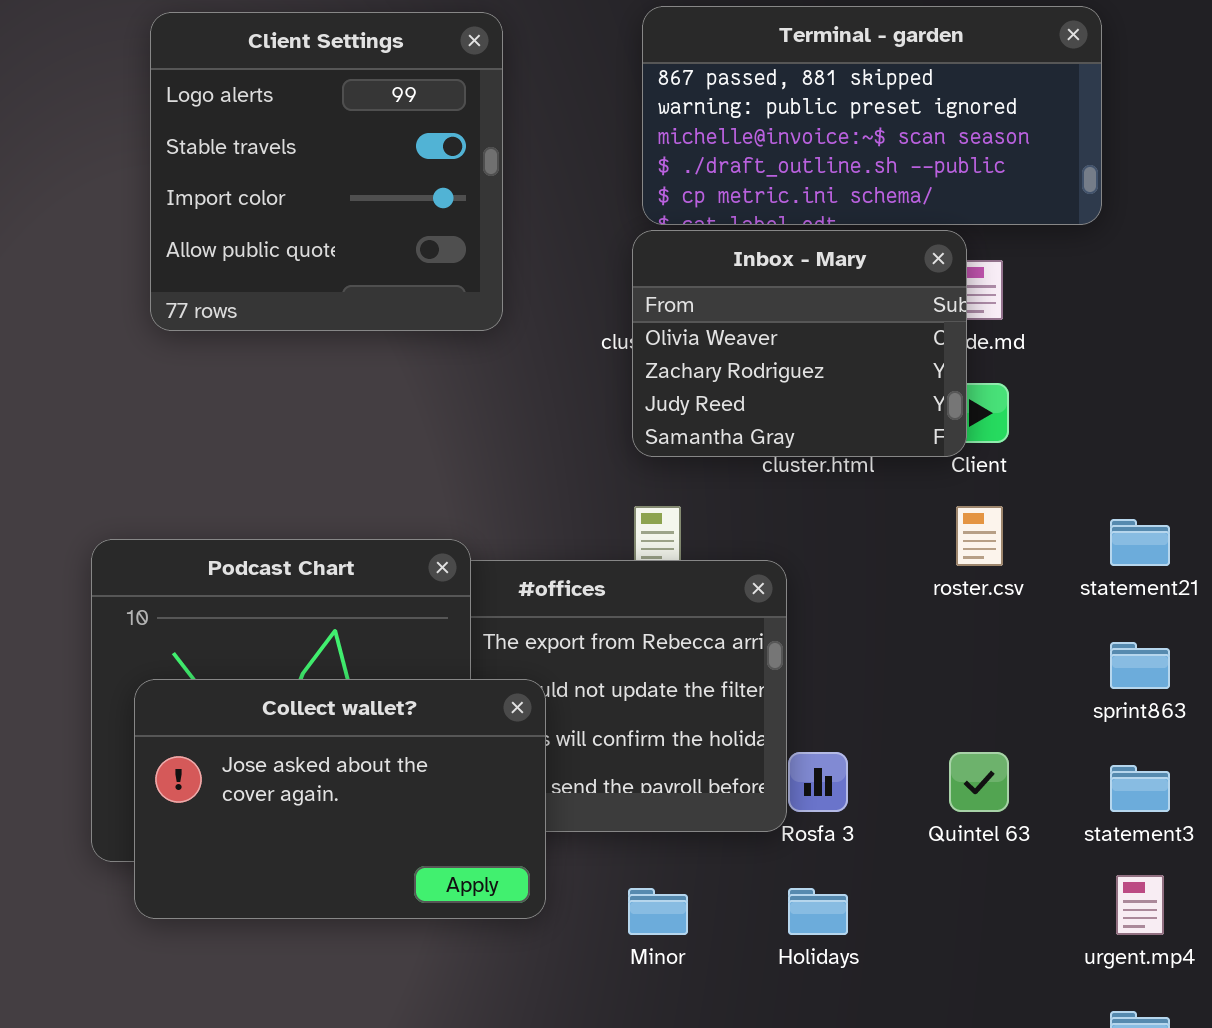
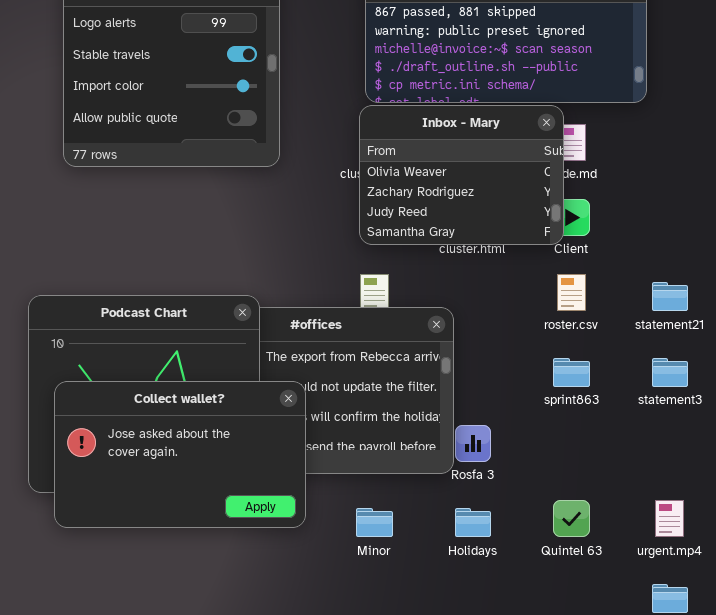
sprint863: [1110,642,1170,689] -> [553,358,590,387], moved
Quintel 63: [949,752,1009,812] -> [553,500,590,537], moved
statement3: [1110,765,1170,812] -> [652,358,688,387], moved

